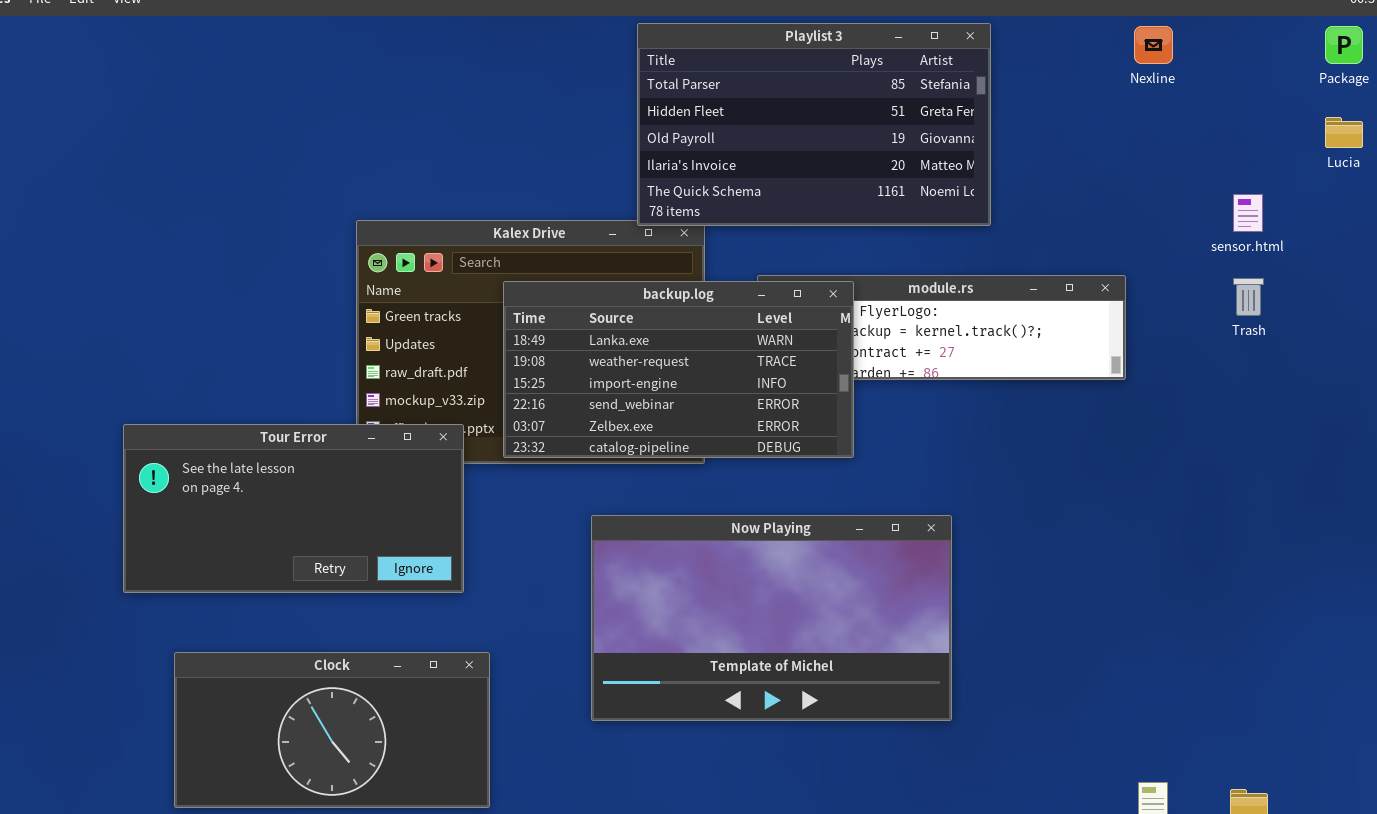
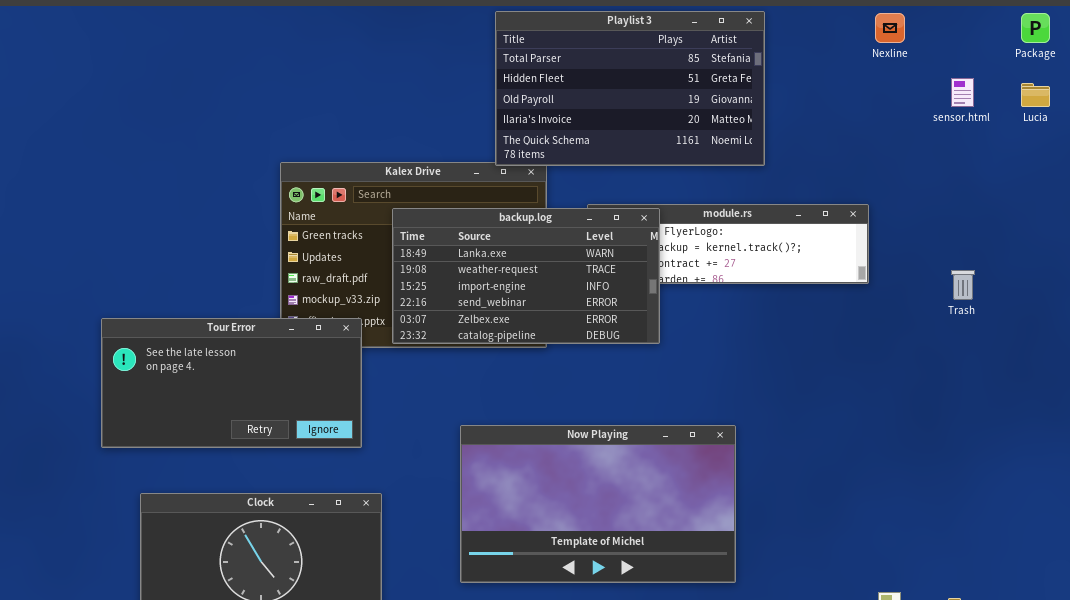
sensor.html: [1233,194,1263,232] -> [951,78,974,107], moved
Trash: [1233,278,1264,316] -> [951,270,975,300], moved
Now Playing: [591,515,952,721] -> [460,425,736,583], moved

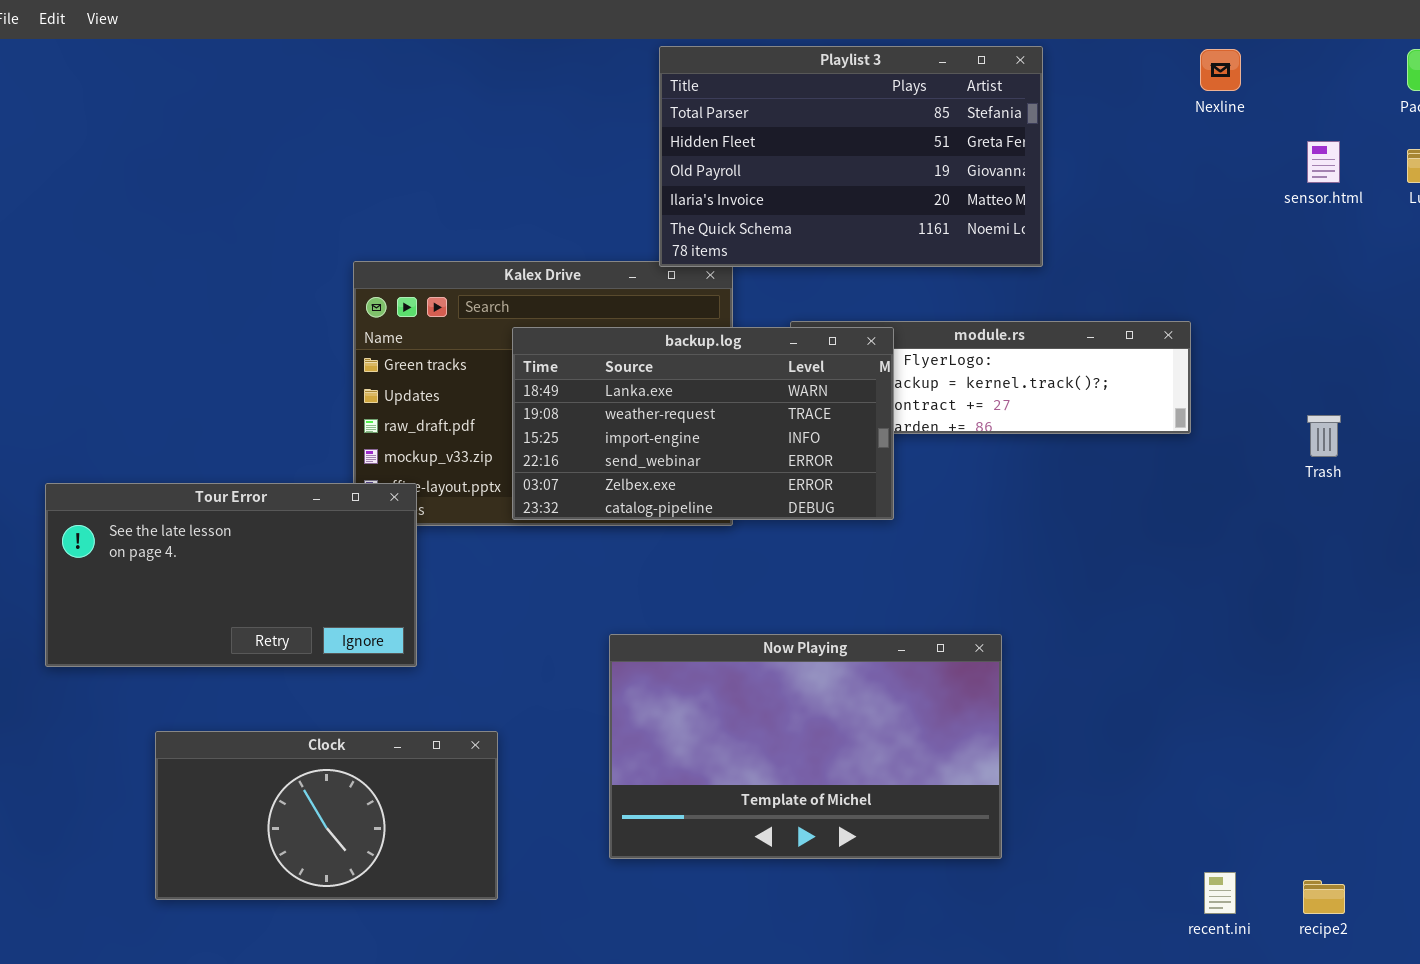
Tour Error: [101,318,362,448] -> [45,483,417,667], moved

